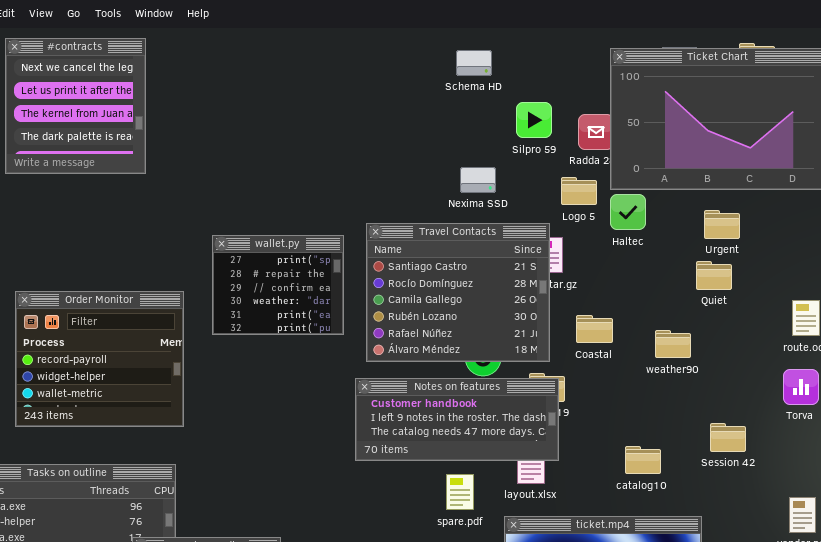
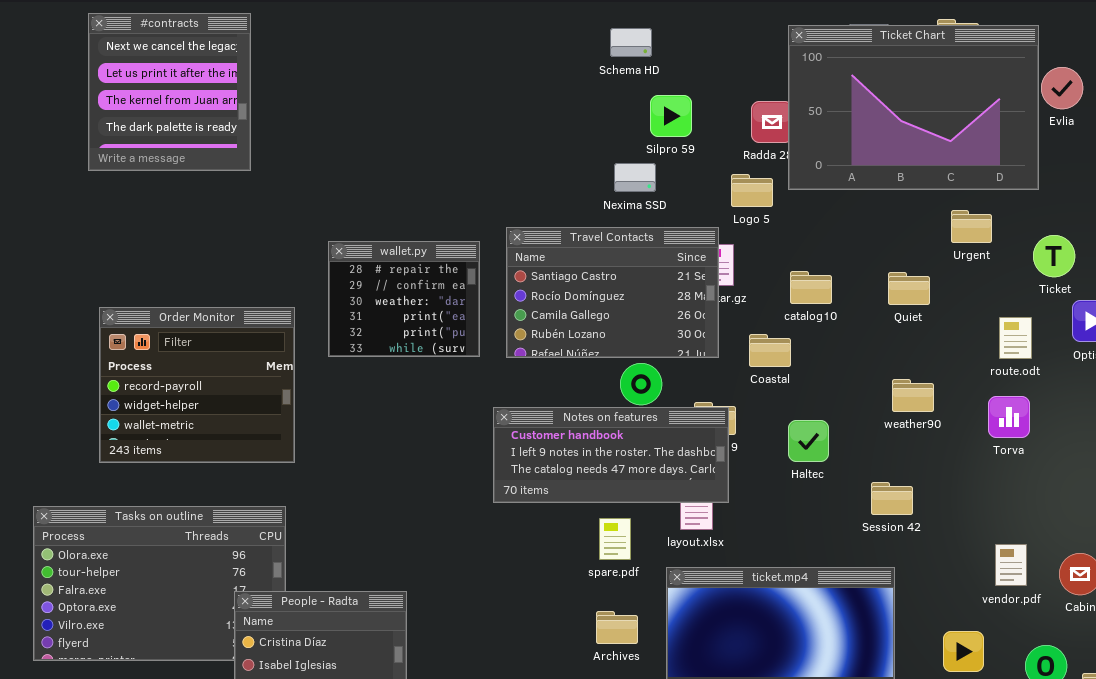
Silpro 59: [516,102,552,138] -> [650,95,692,137], moved
Haltec: [610,194,646,230] -> [788,420,829,462], moved
Urgent: [704,210,740,239] -> [951,210,992,243], moved
Travel Contacts: [366,223,550,362] -> [506,227,719,358], resized
wallet.py: [212,235,344,335] -> [328,241,480,357], scrolled down 1 row
weather90: [655,330,691,358] -> [892,379,934,412], moved
Session 42: [710,423,746,452] -> [871,482,913,515], moved
catalog10: [625,446,661,474] -> [790,271,832,304], moved

